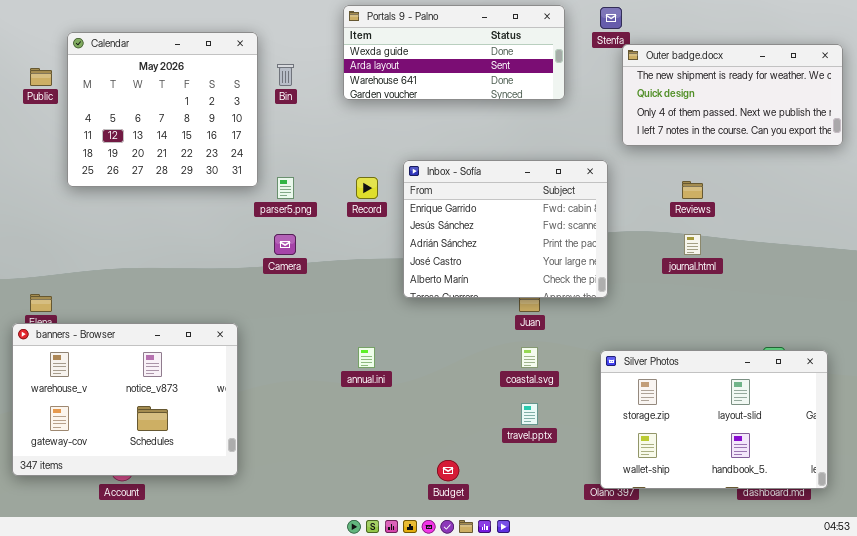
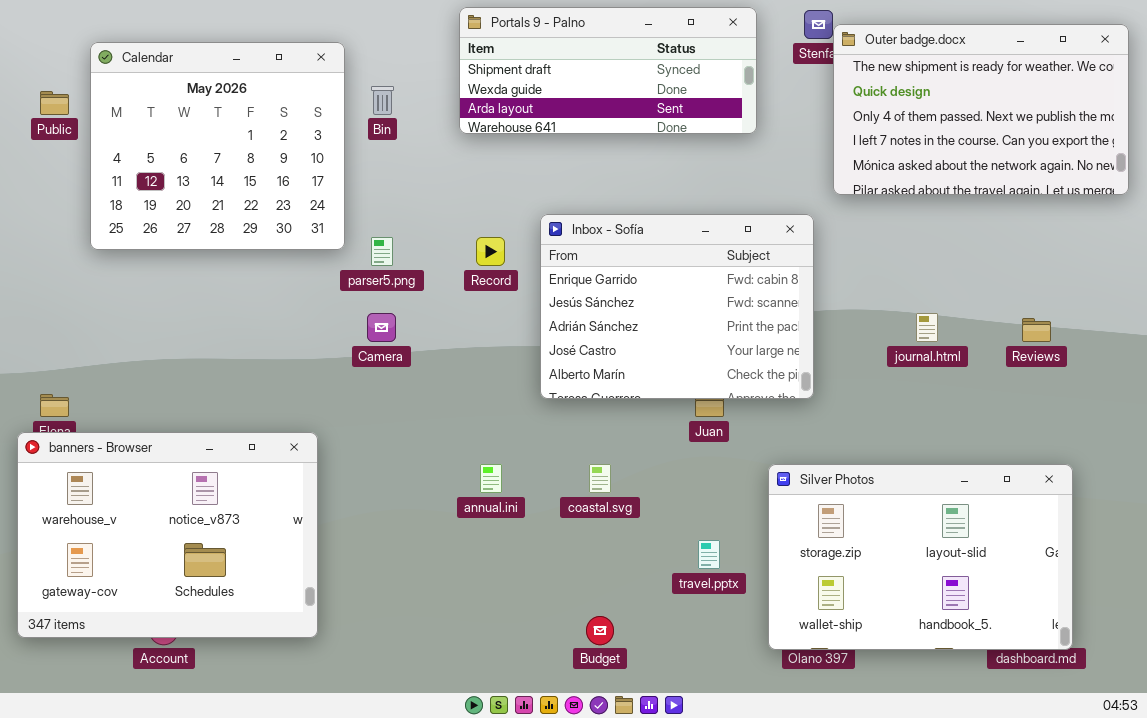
Portals 9 - Palno: [343,5,565,100] -> [459,7,757,134], scrolled up 1 row
Outer badge.docx: [622,44,843,146] -> [833,24,1129,195], resized
Reviews: [682,181,703,199] -> [1022,318,1051,342], moved
coastal.svg: [521,347,538,368] -> [589,464,611,493], moved
Silver Photos: [600,350,828,489] -> [768,464,1073,650], moved

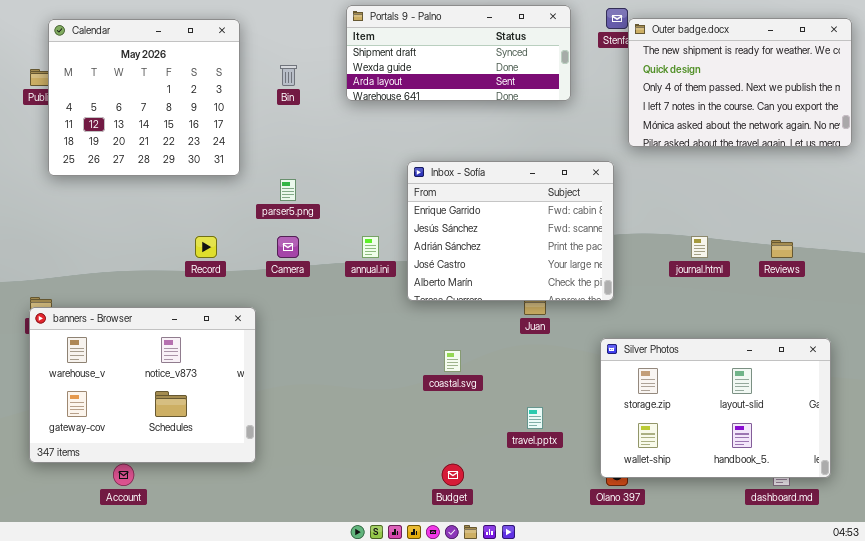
Calendar: [90,42,345,250] -> [48,19,240,176], moved
Record: [476,237,505,266] -> [195,236,217,258], moved
banners - Browser: [17,432,318,638] -> [29,307,256,463], moved
annual.ini: [480,464,502,493] -> [362,236,379,258], moved
Silver Photos: [768,464,1073,650] -> [600,338,831,478], moved

